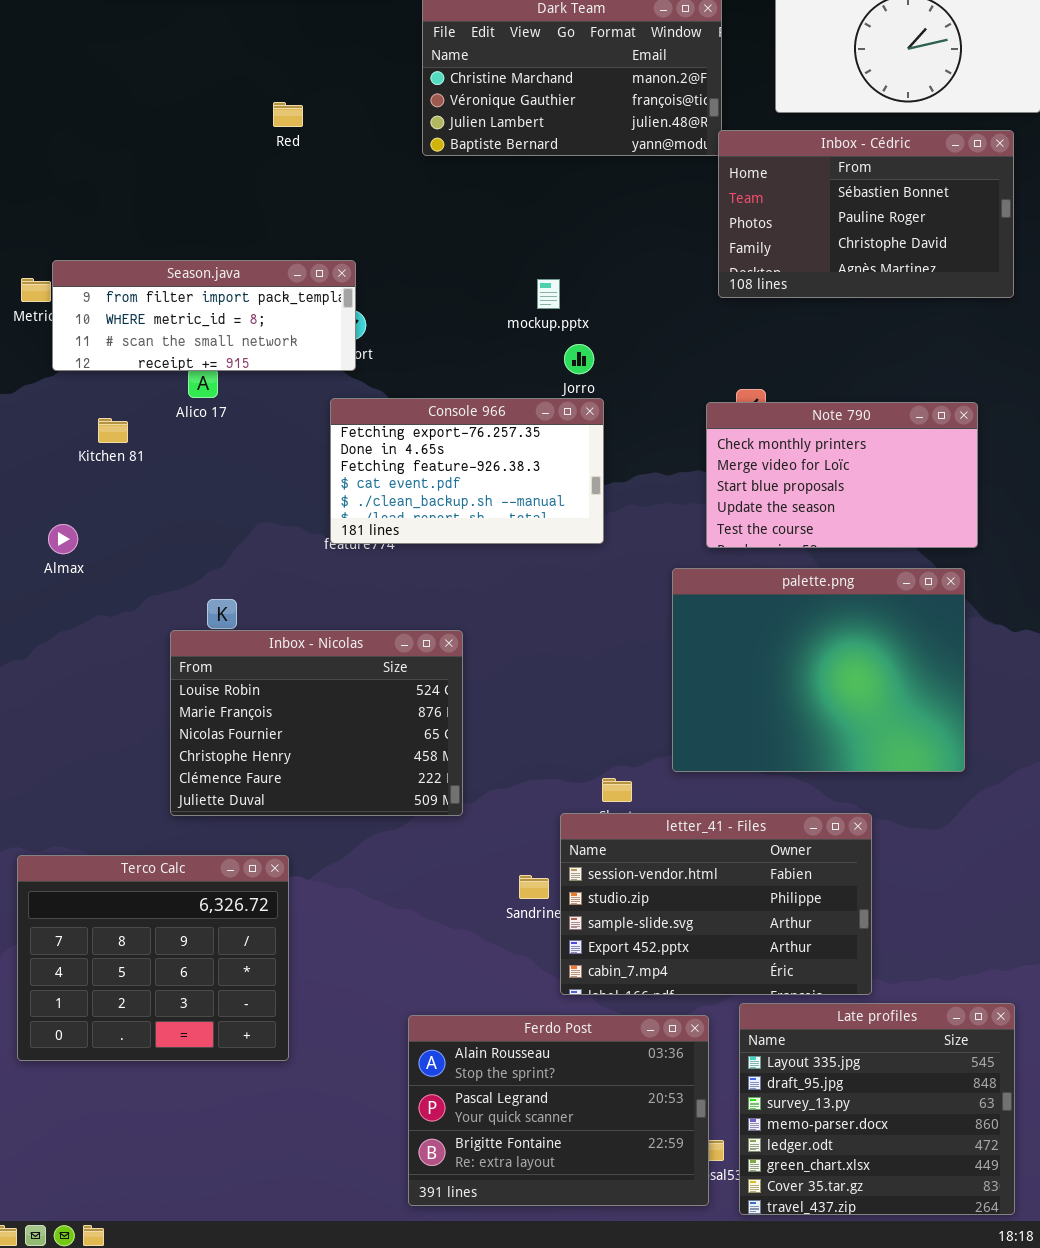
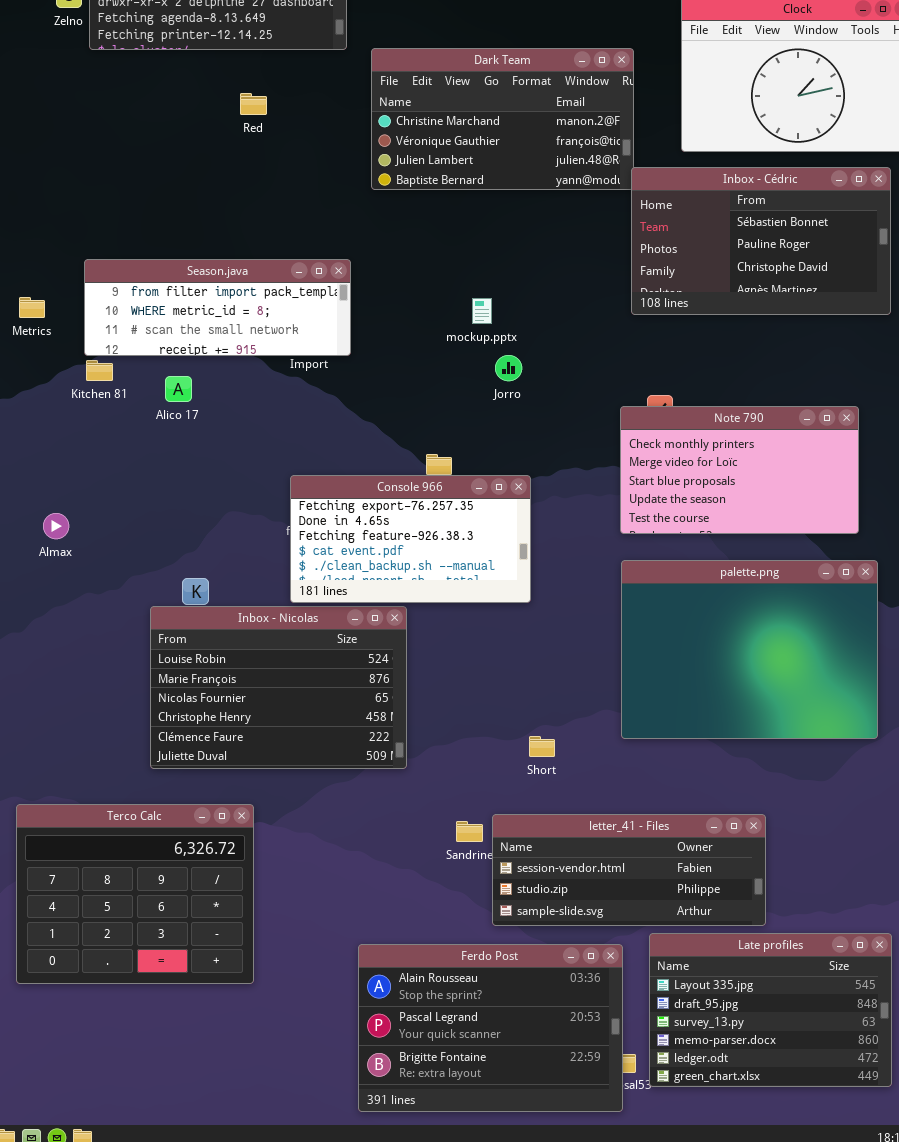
Red: [273,102,303,127] -> [240,93,267,115], moved
Season.java: [52,260,356,371] -> [84,259,351,356], moved
Console 966: [330,398,604,544] -> [290,475,531,603], moved
Kitchen 81: [98,418,128,443] -> [86,360,113,381], moved
palette.png: [672,568,965,772] -> [621,560,878,739], moved
letter_41 - Files: [560,813,872,995] -> [492,814,766,926], resized
Late profiles: [739,1003,1015,1215] -> [649,933,892,1087], resized

